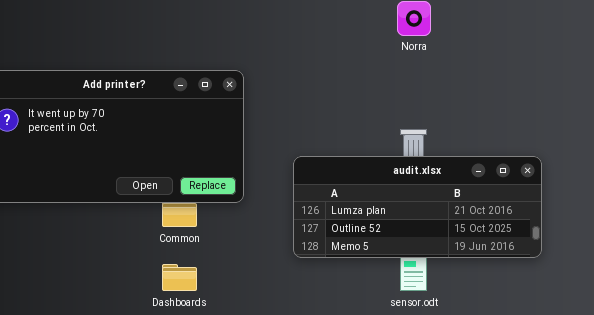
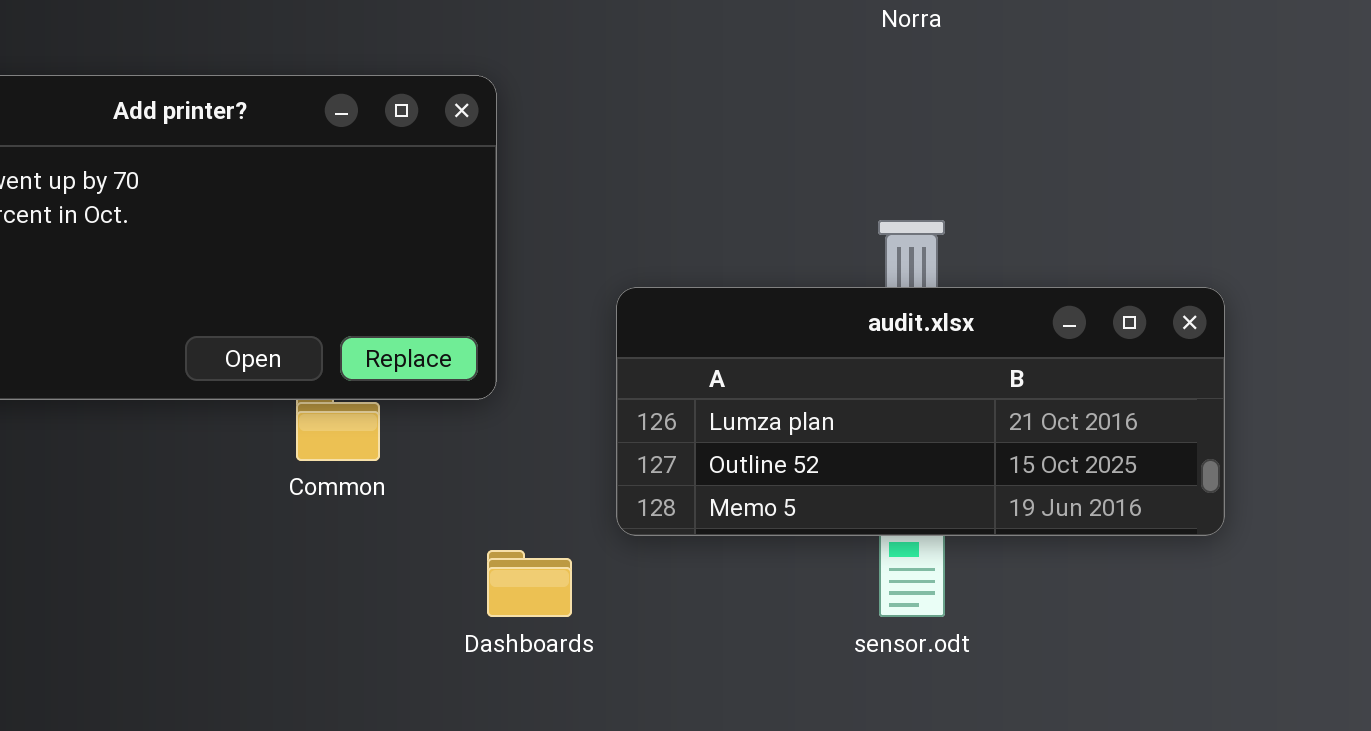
Dashboards: [162,264,197,291] -> [487,550,572,617], moved

